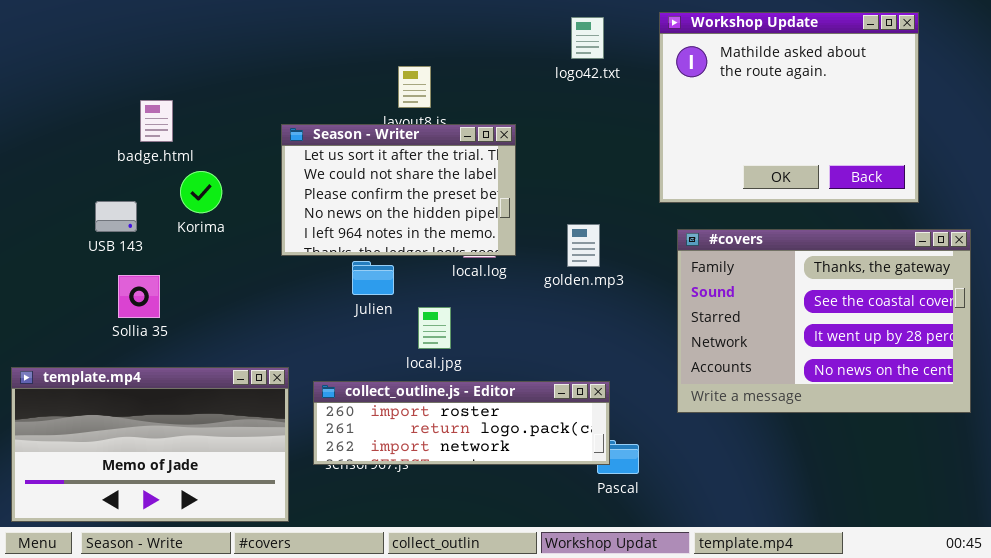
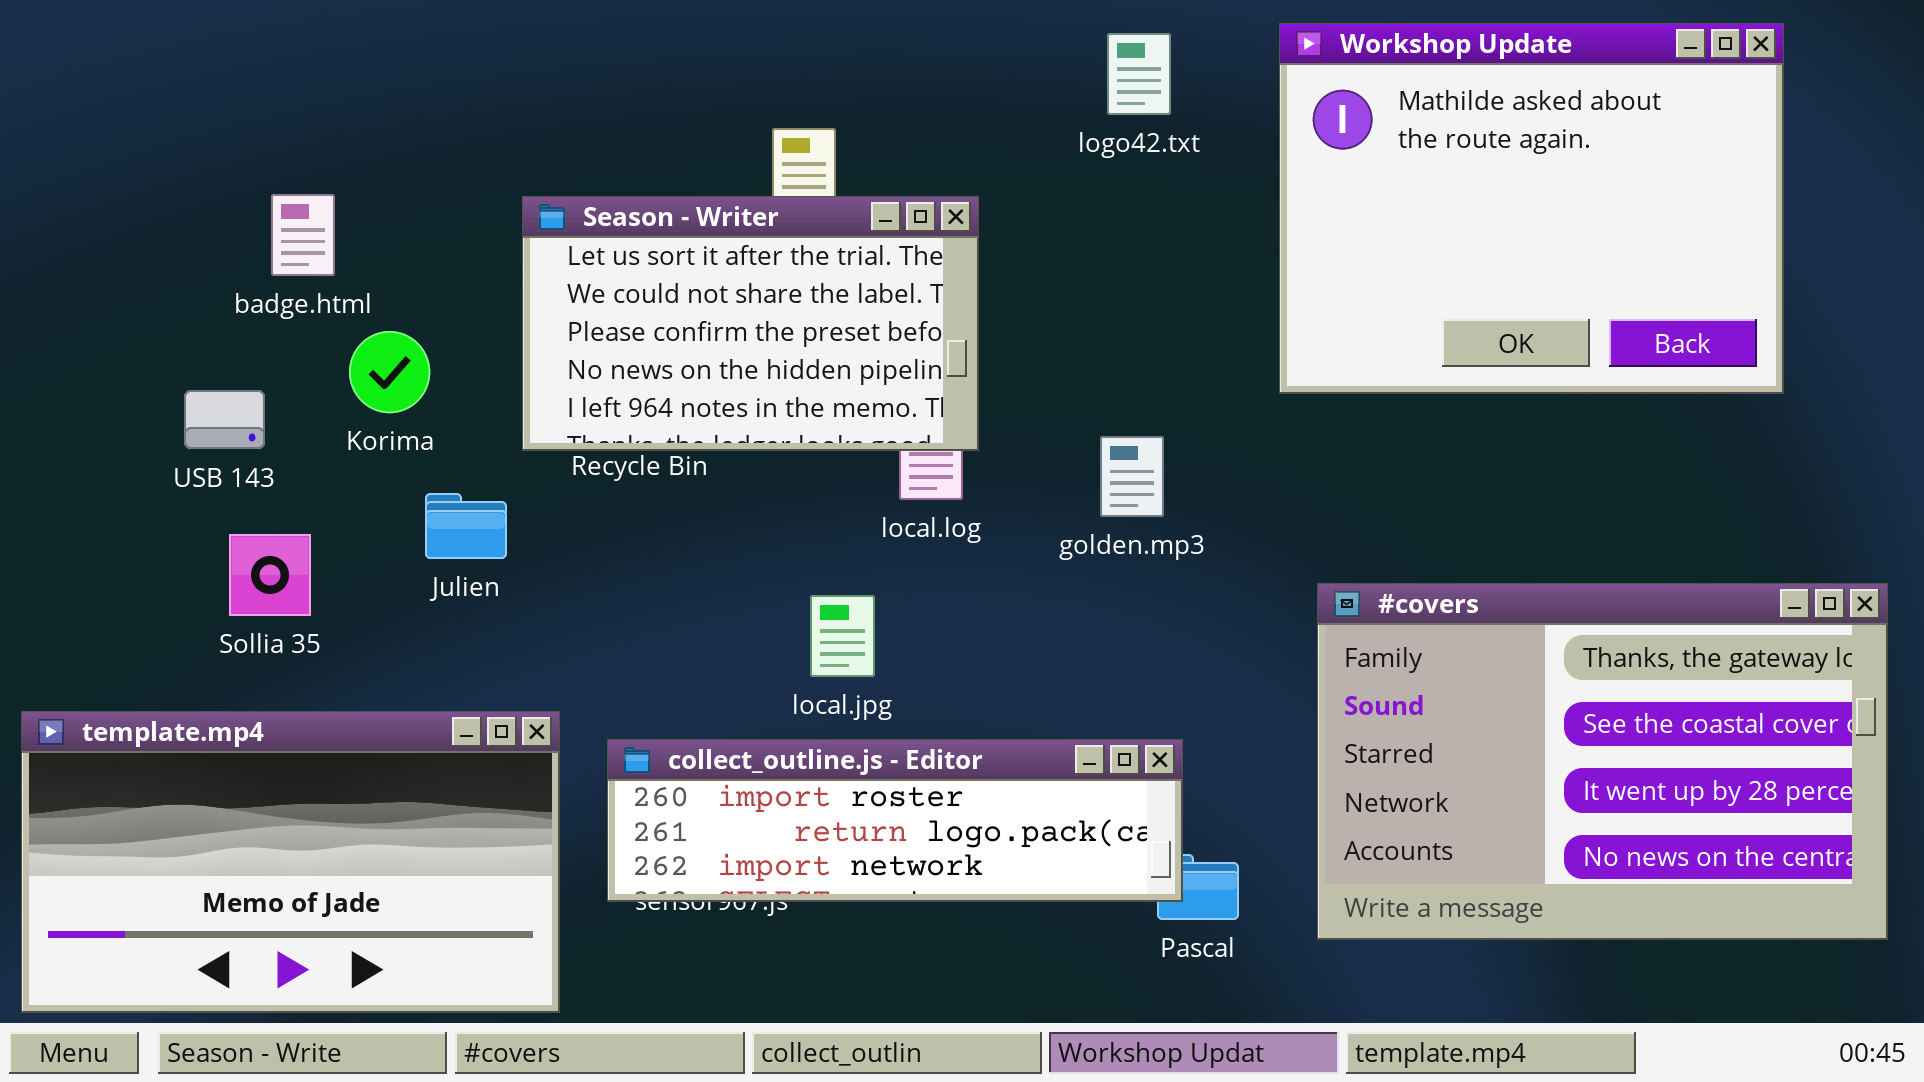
Season - Writer: [281,124,516,256] -> [522,196,979,451], moved
#covers: [677,229,971,413] -> [1317,583,1888,940], moved
Julien: [352,261,394,295] -> [425,493,507,559], moved

